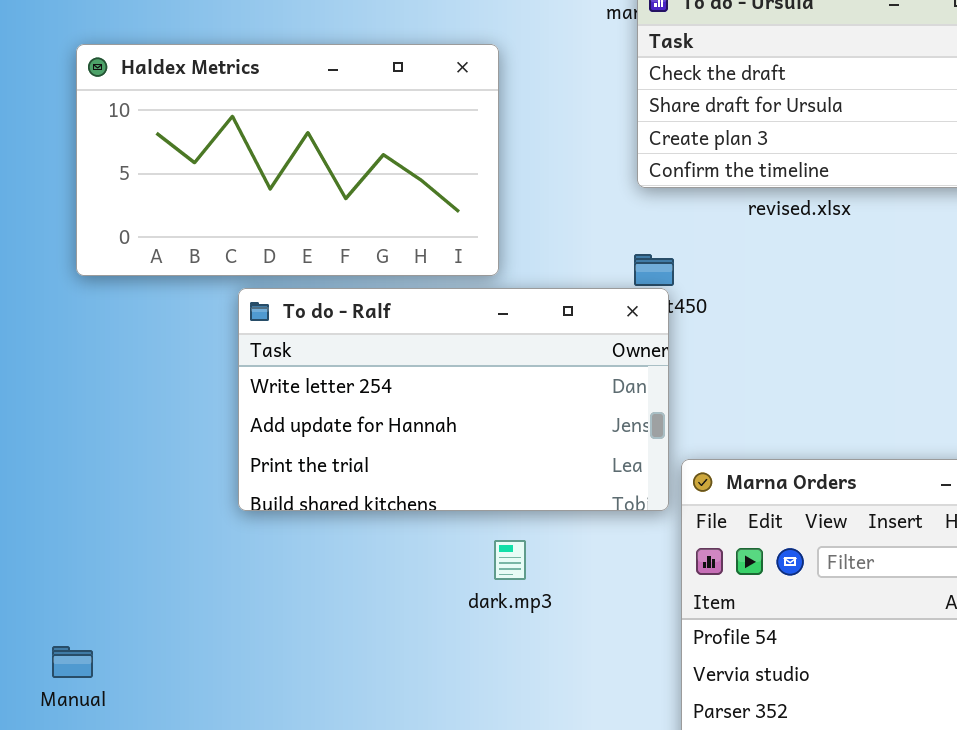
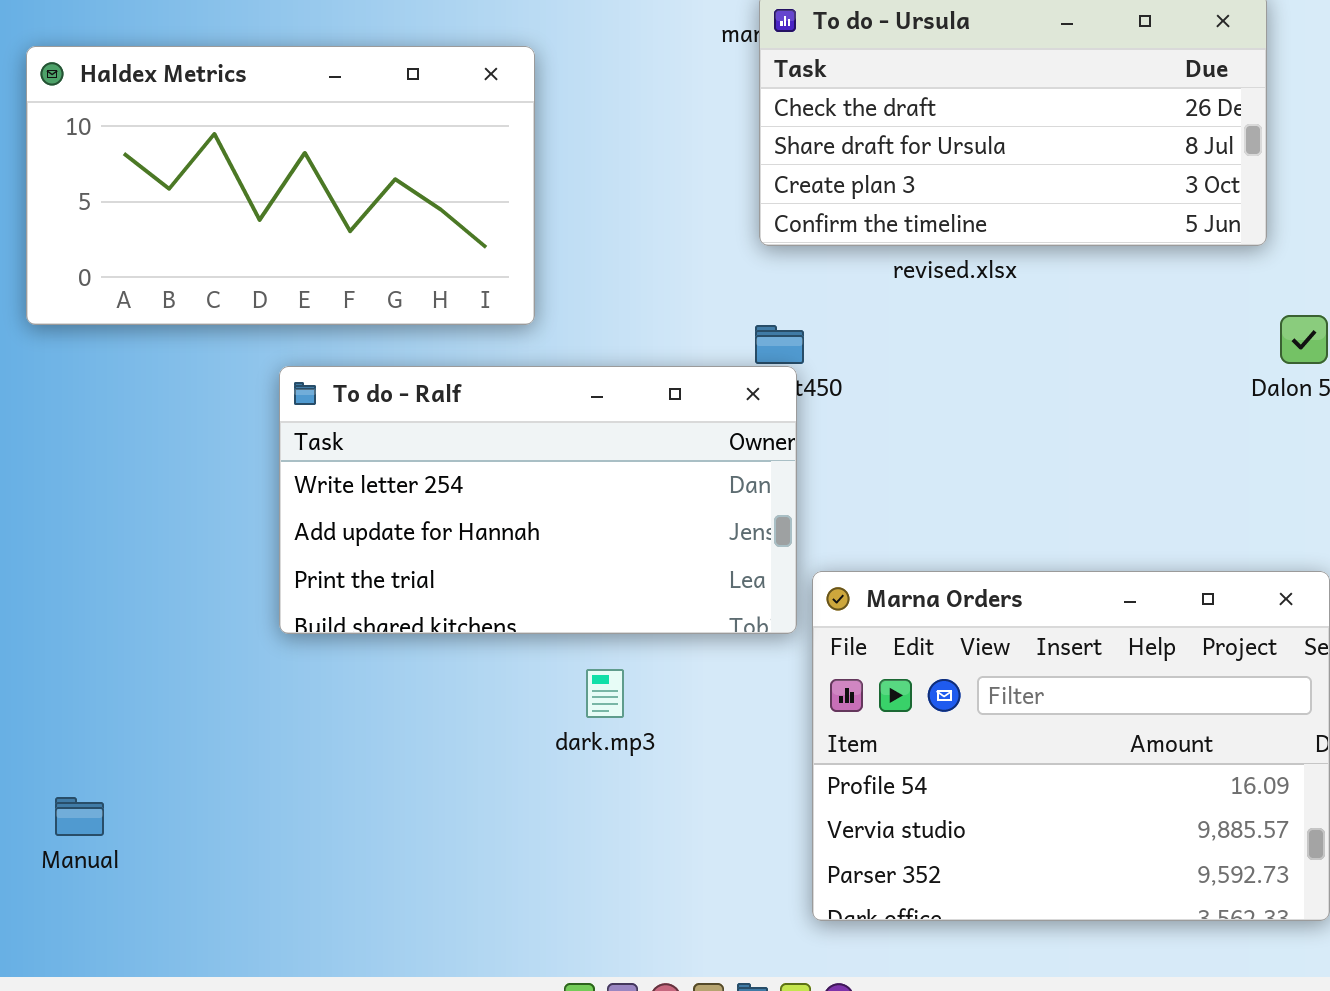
Haldex Metrics: [76,44,499,276] -> [26,46,535,325], moved

